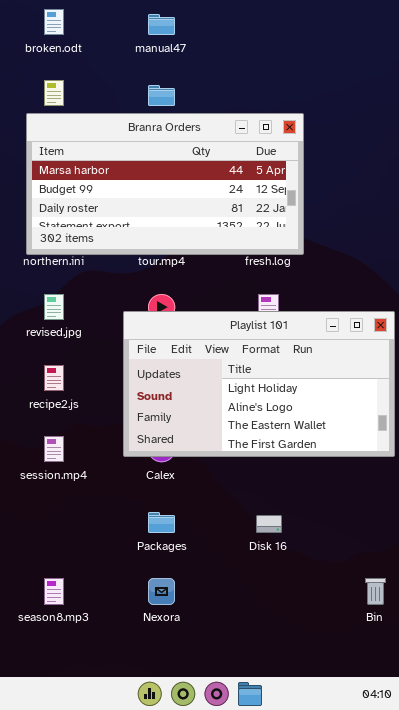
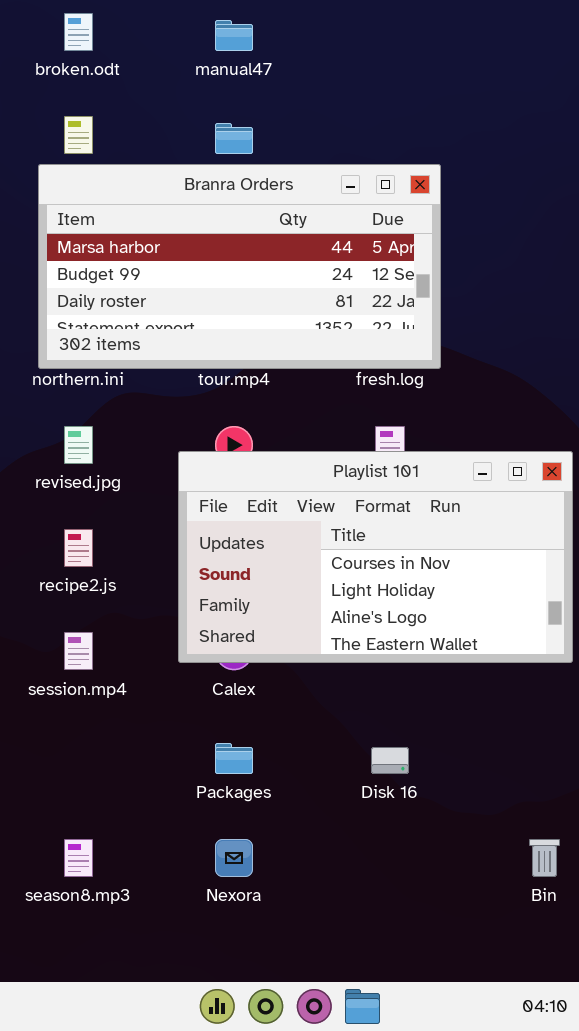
Playlist 101: [123,311,395,457] -> [178,451,573,663], scrolled up 1 row

